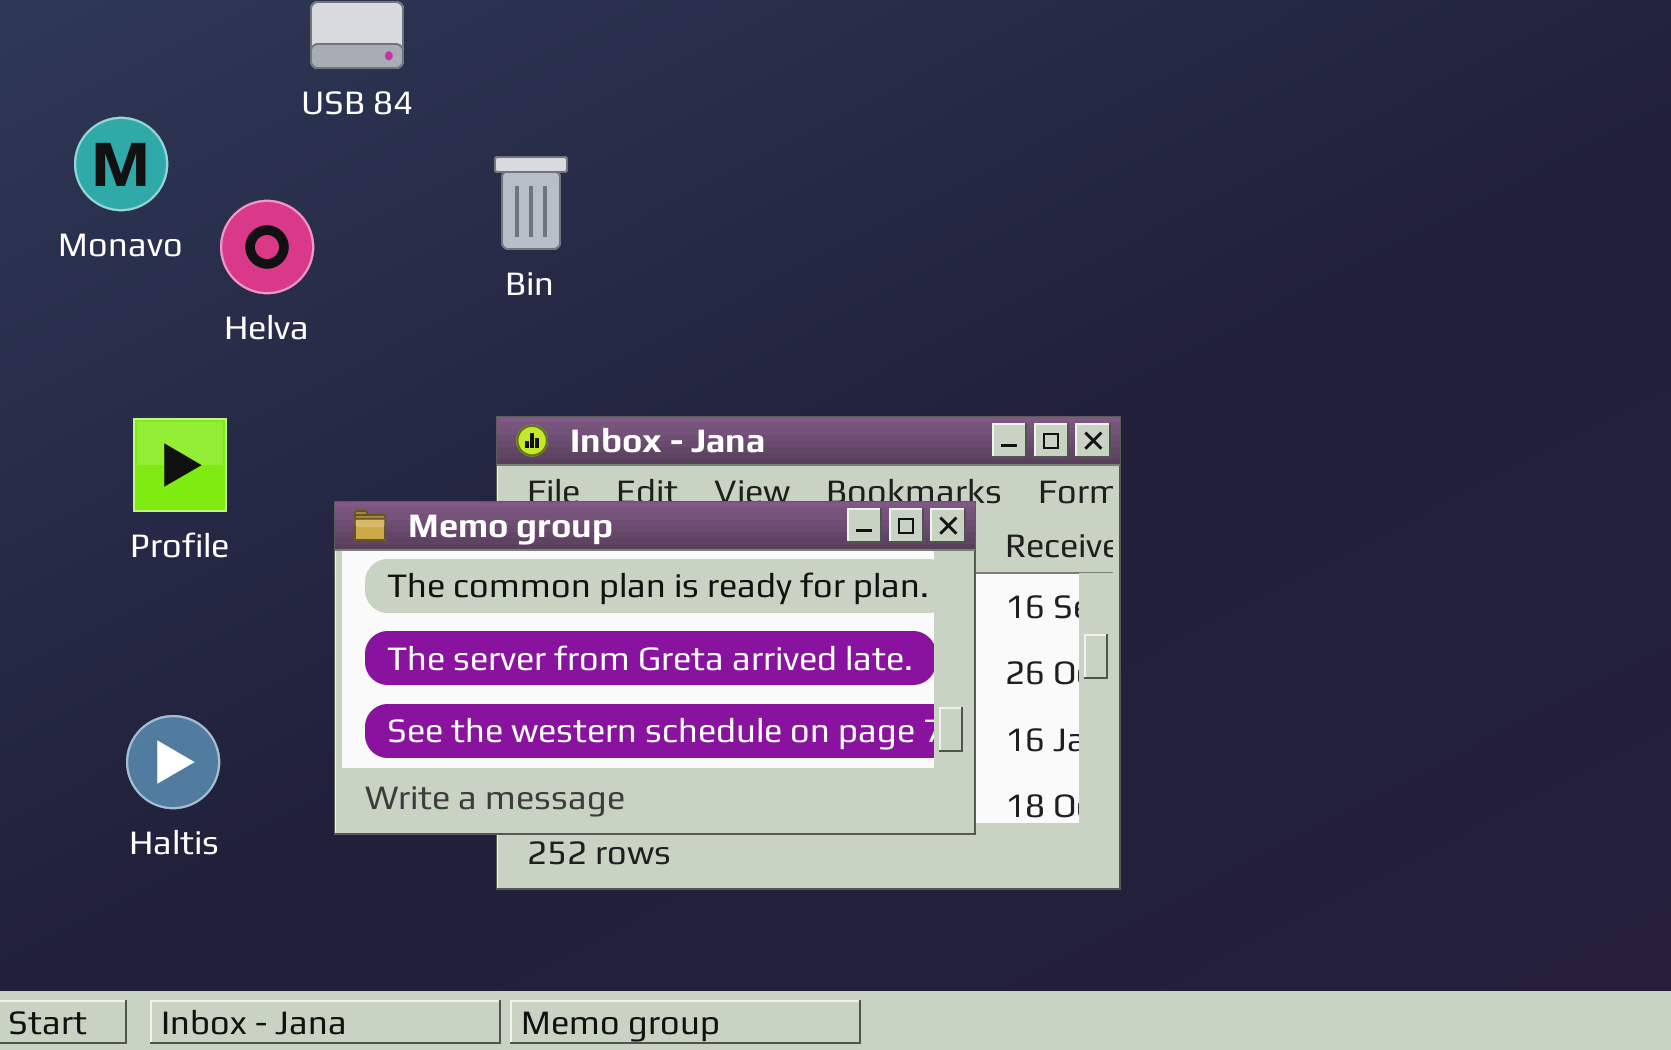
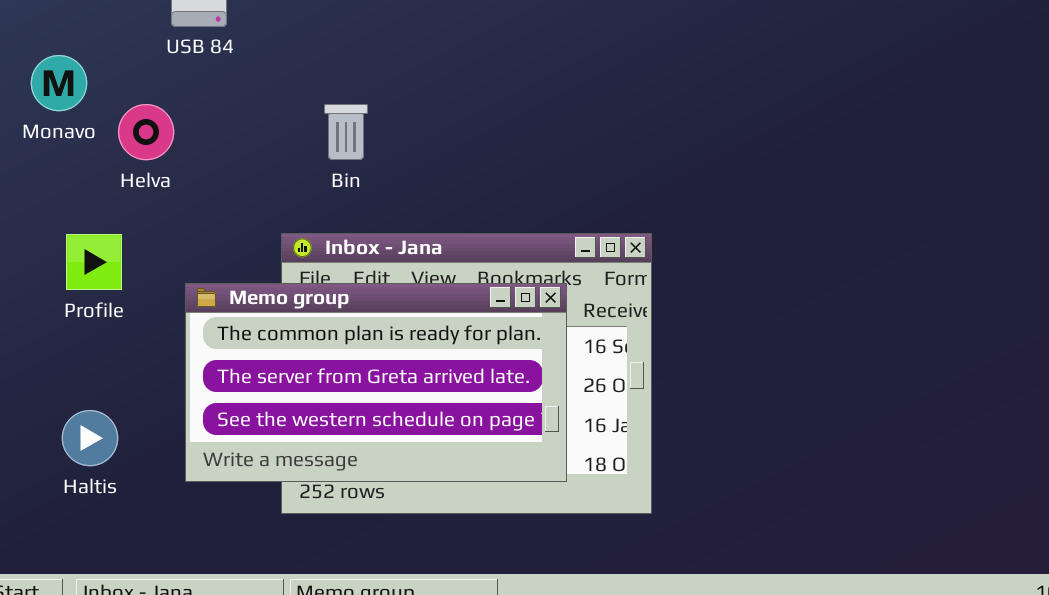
Bin: [494,156,568,250] -> [324,104,368,160], moved

